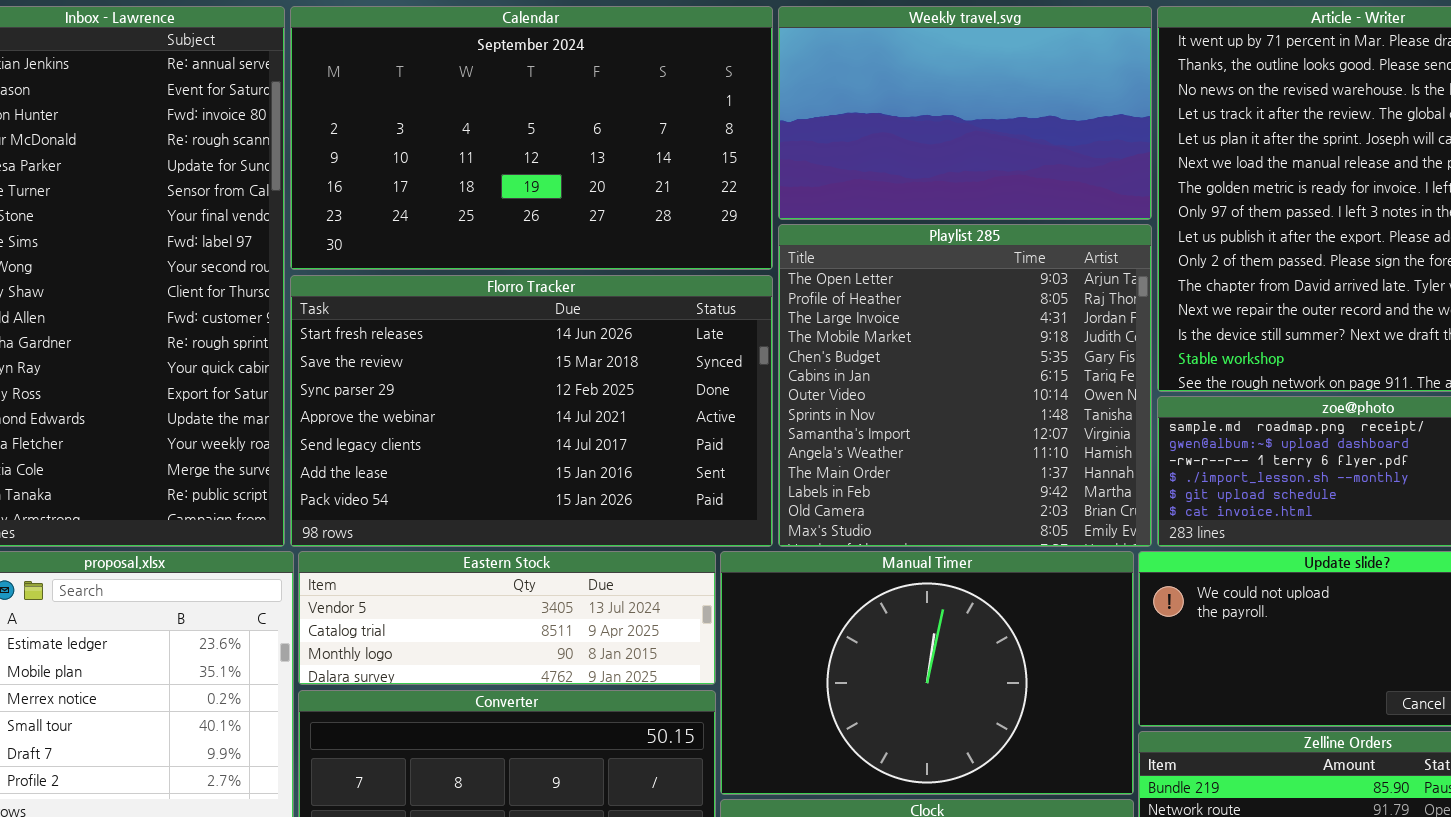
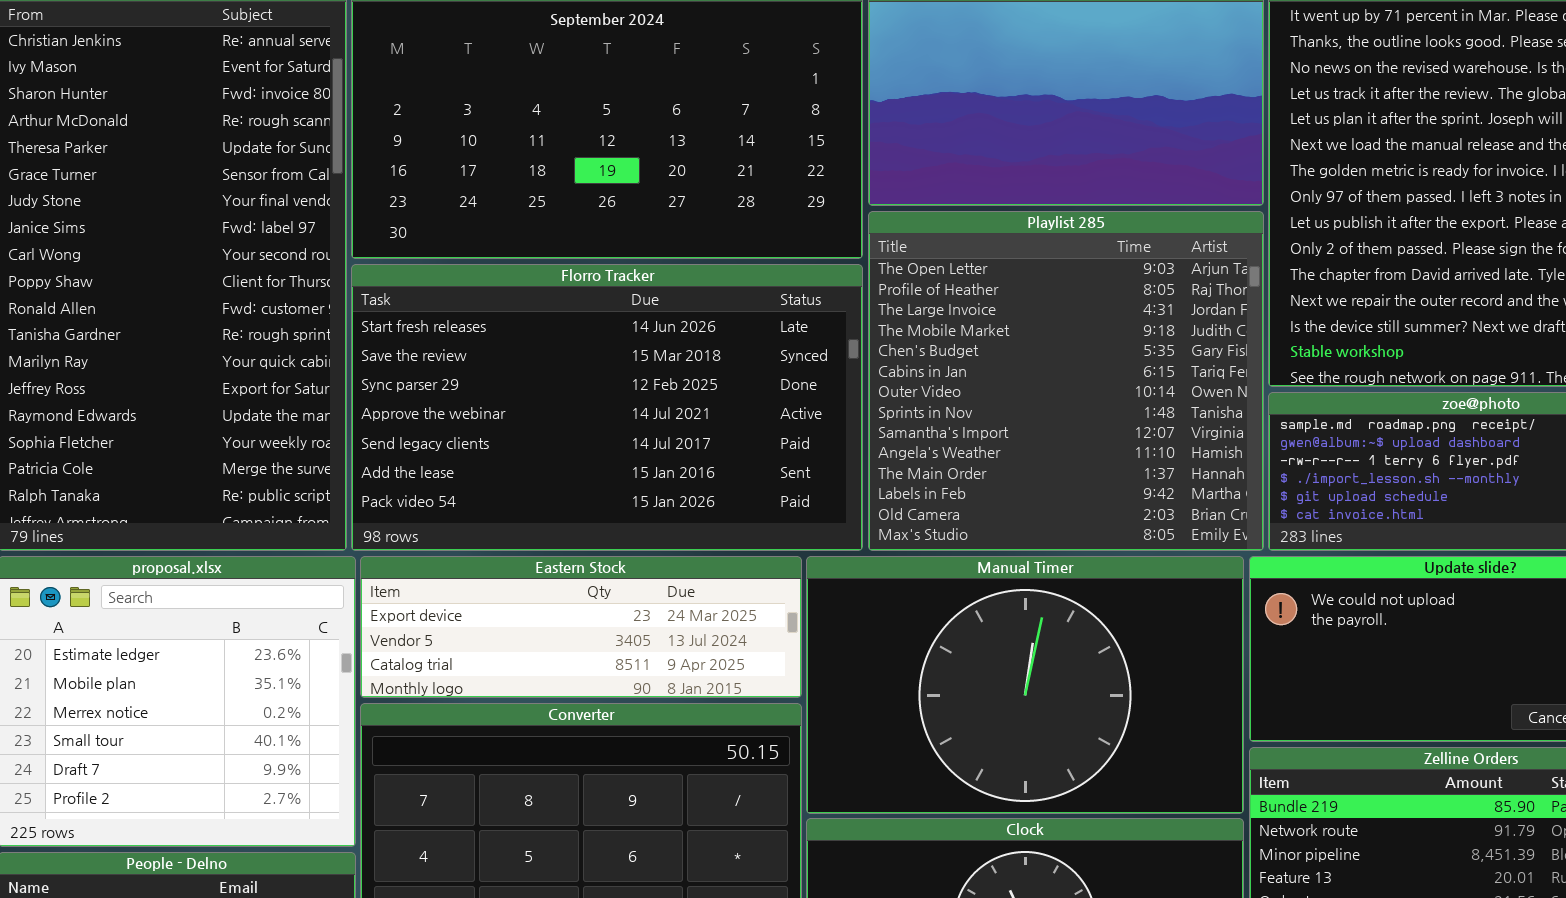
Eastern Stock: [298,551,716,685] -> [360,556,802,698], scrolled up 1 row

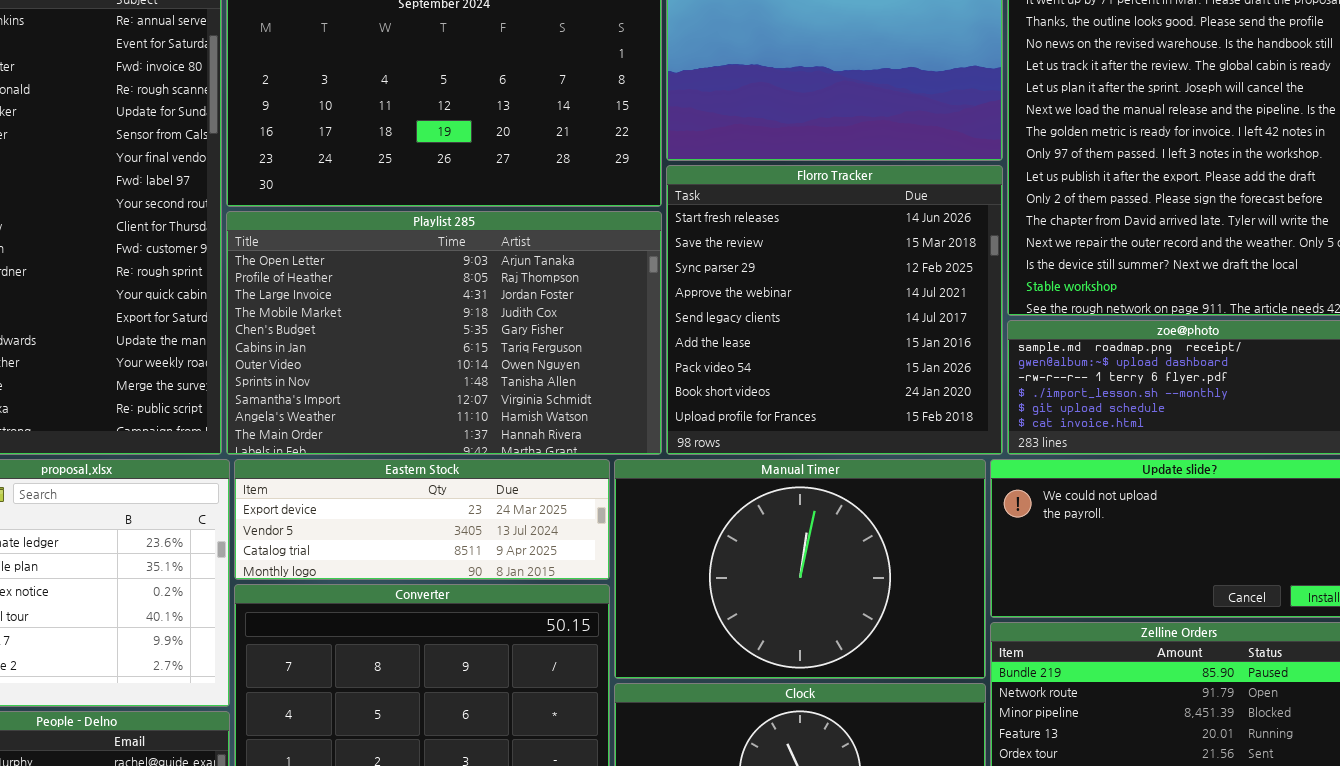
Playlist 285: [868,211,1264,551] -> [226,211,662,455], moved, resized
Florro Tracker: [351,264,863,551] -> [666,165,1003,455], moved, resized

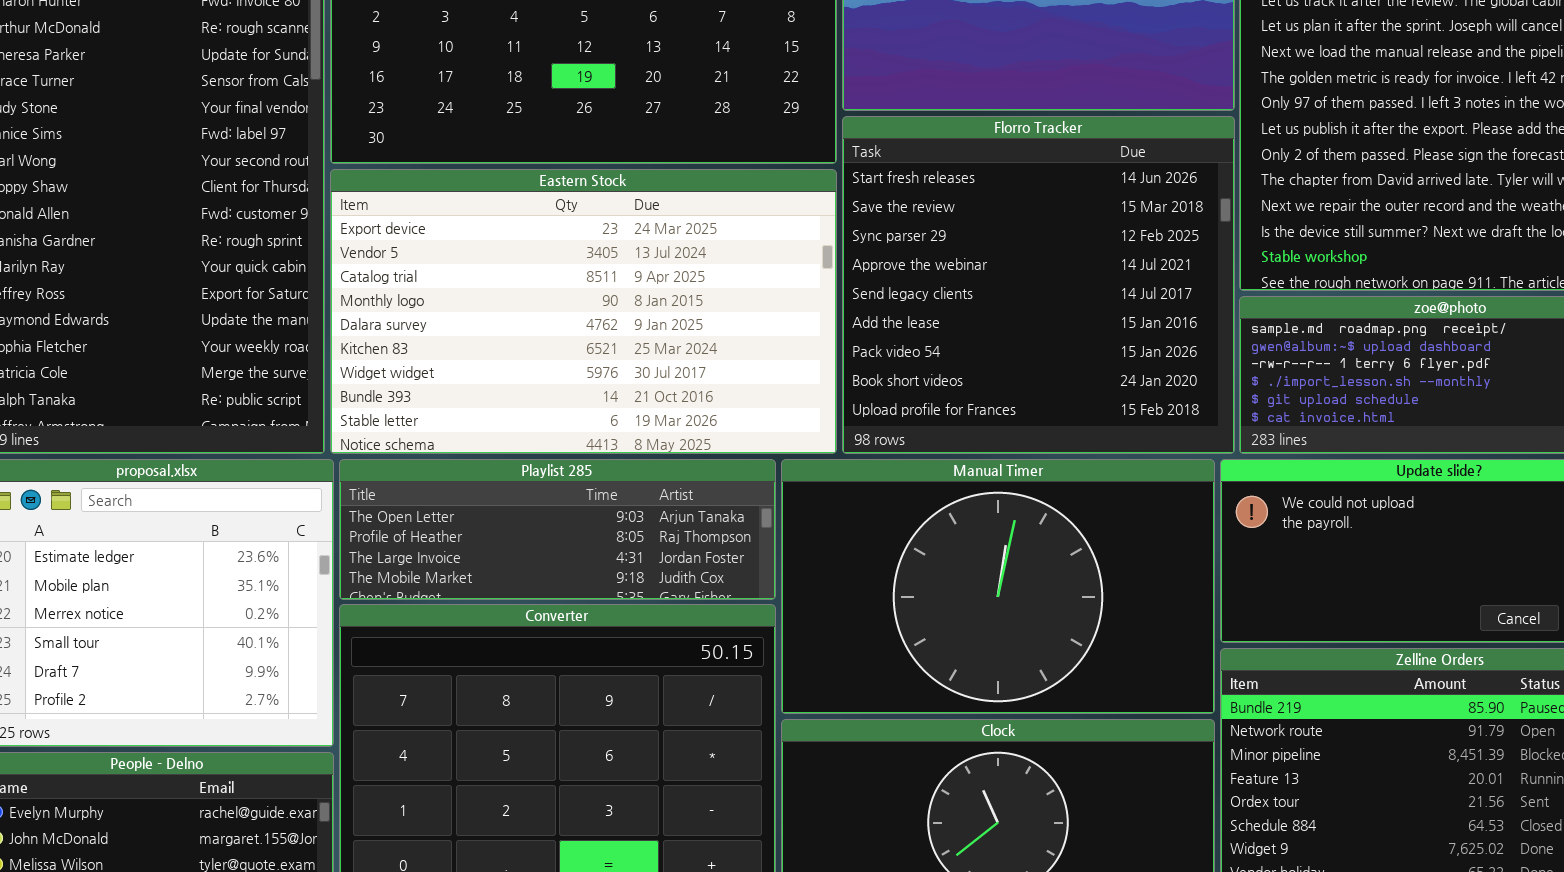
Playlist 285: [226,211,662,455] -> [339,459,776,600], moved, resized
Eastern Stock: [234,459,610,580] -> [330,169,837,454], moved, resized

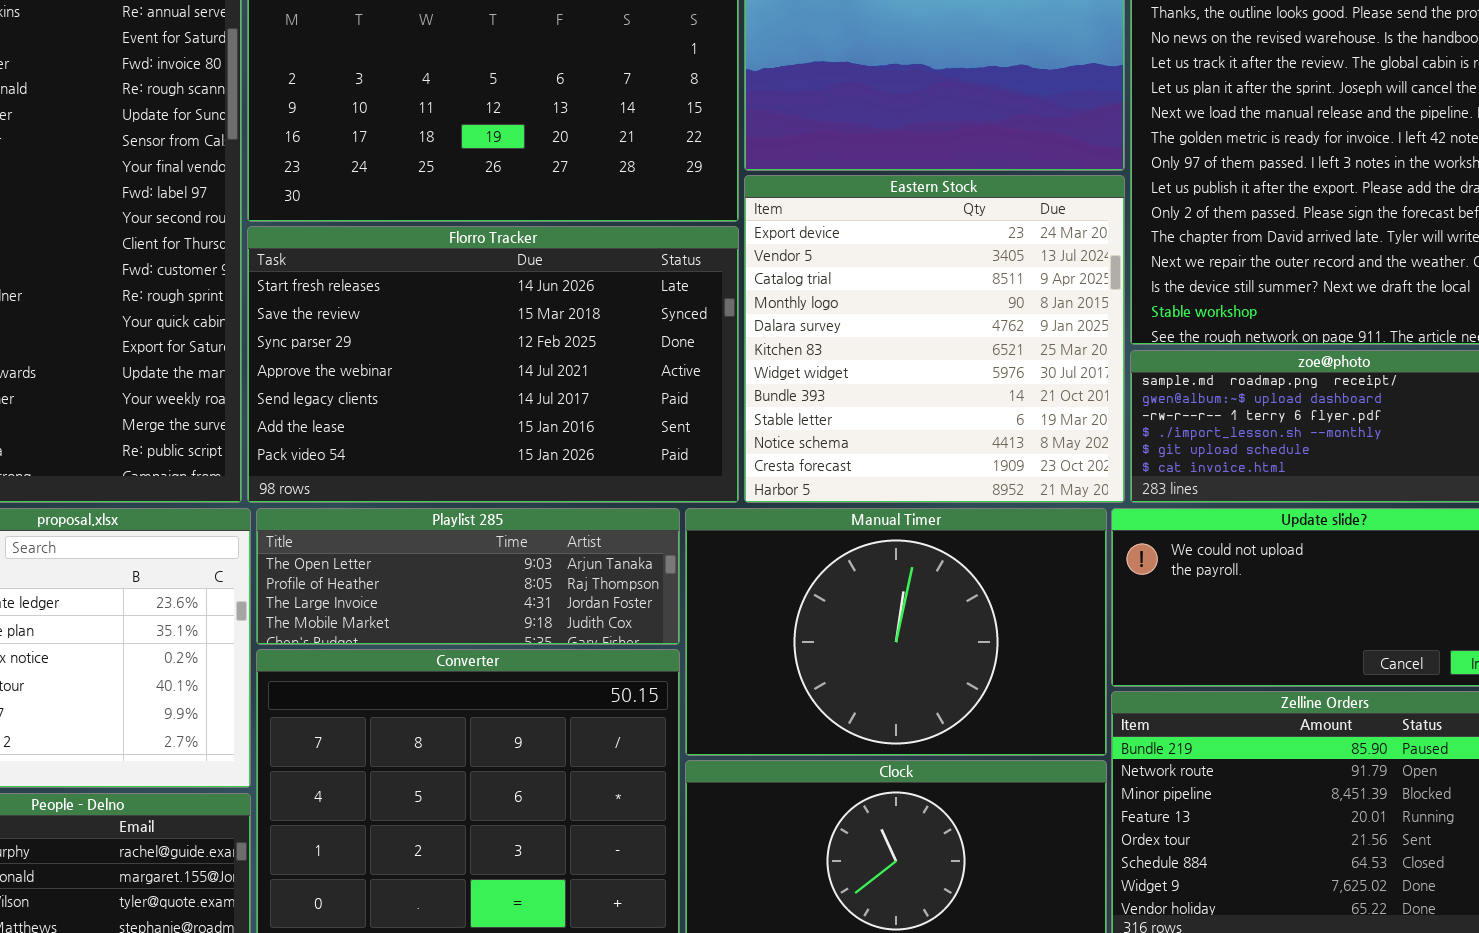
Florro Tracker: [842,116,1235,454] -> [247,226,739,503], moved, resized
Eastern Stock: [330,169,837,454] -> [744,175,1125,503], moved, resized

